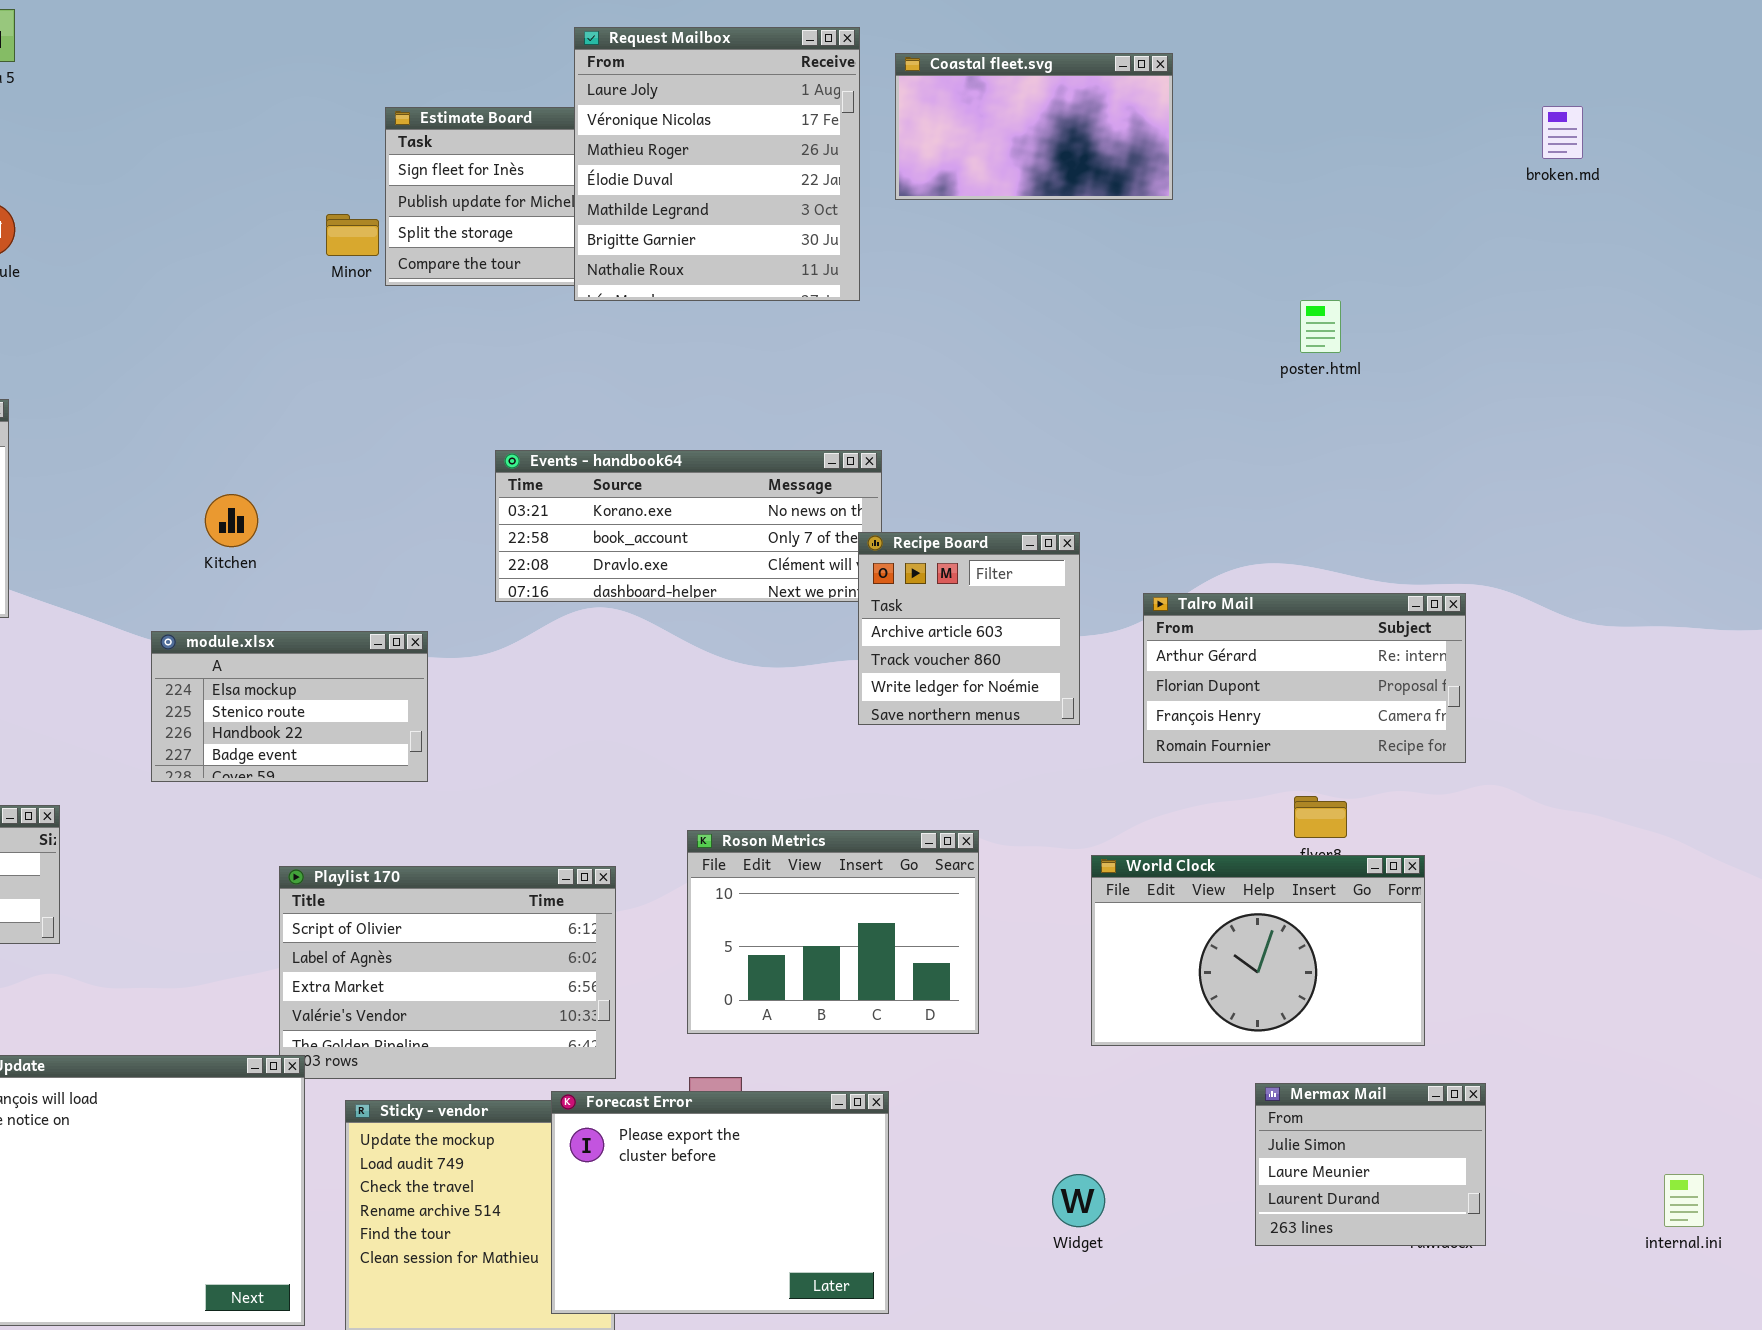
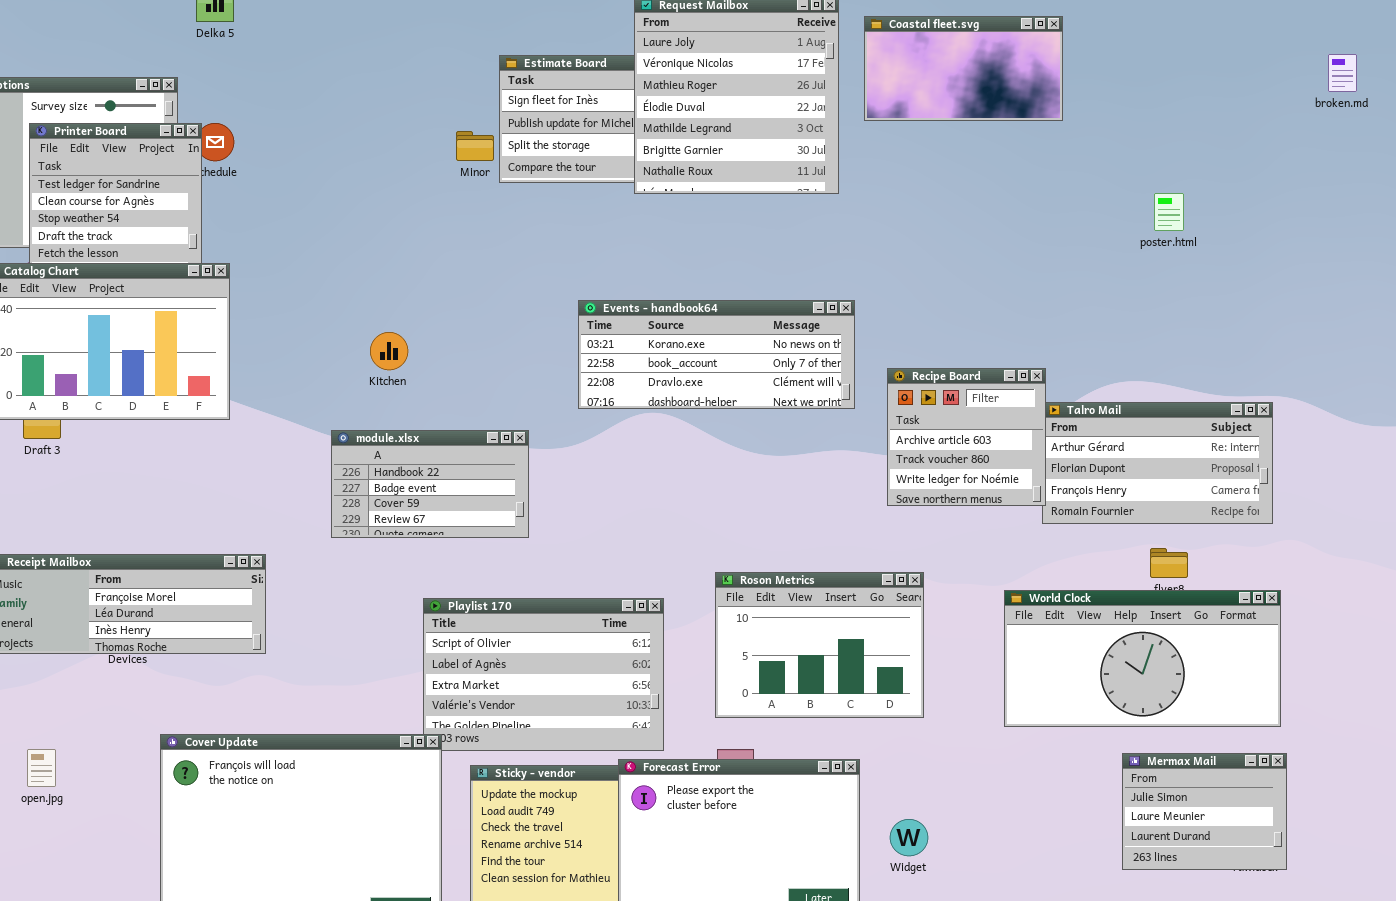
Recipe Board: [858,532,1080,725] -> [887,368,1046,506], moved
module.xlsx: [151,631,428,782] -> [331,430,529,538], scrolled down 2 rows
World Clock: [1091,855,1425,1046] -> [1004,590,1281,727], resized
Widget: [1052,1174,1105,1227] -> [890,819,928,856], moved

